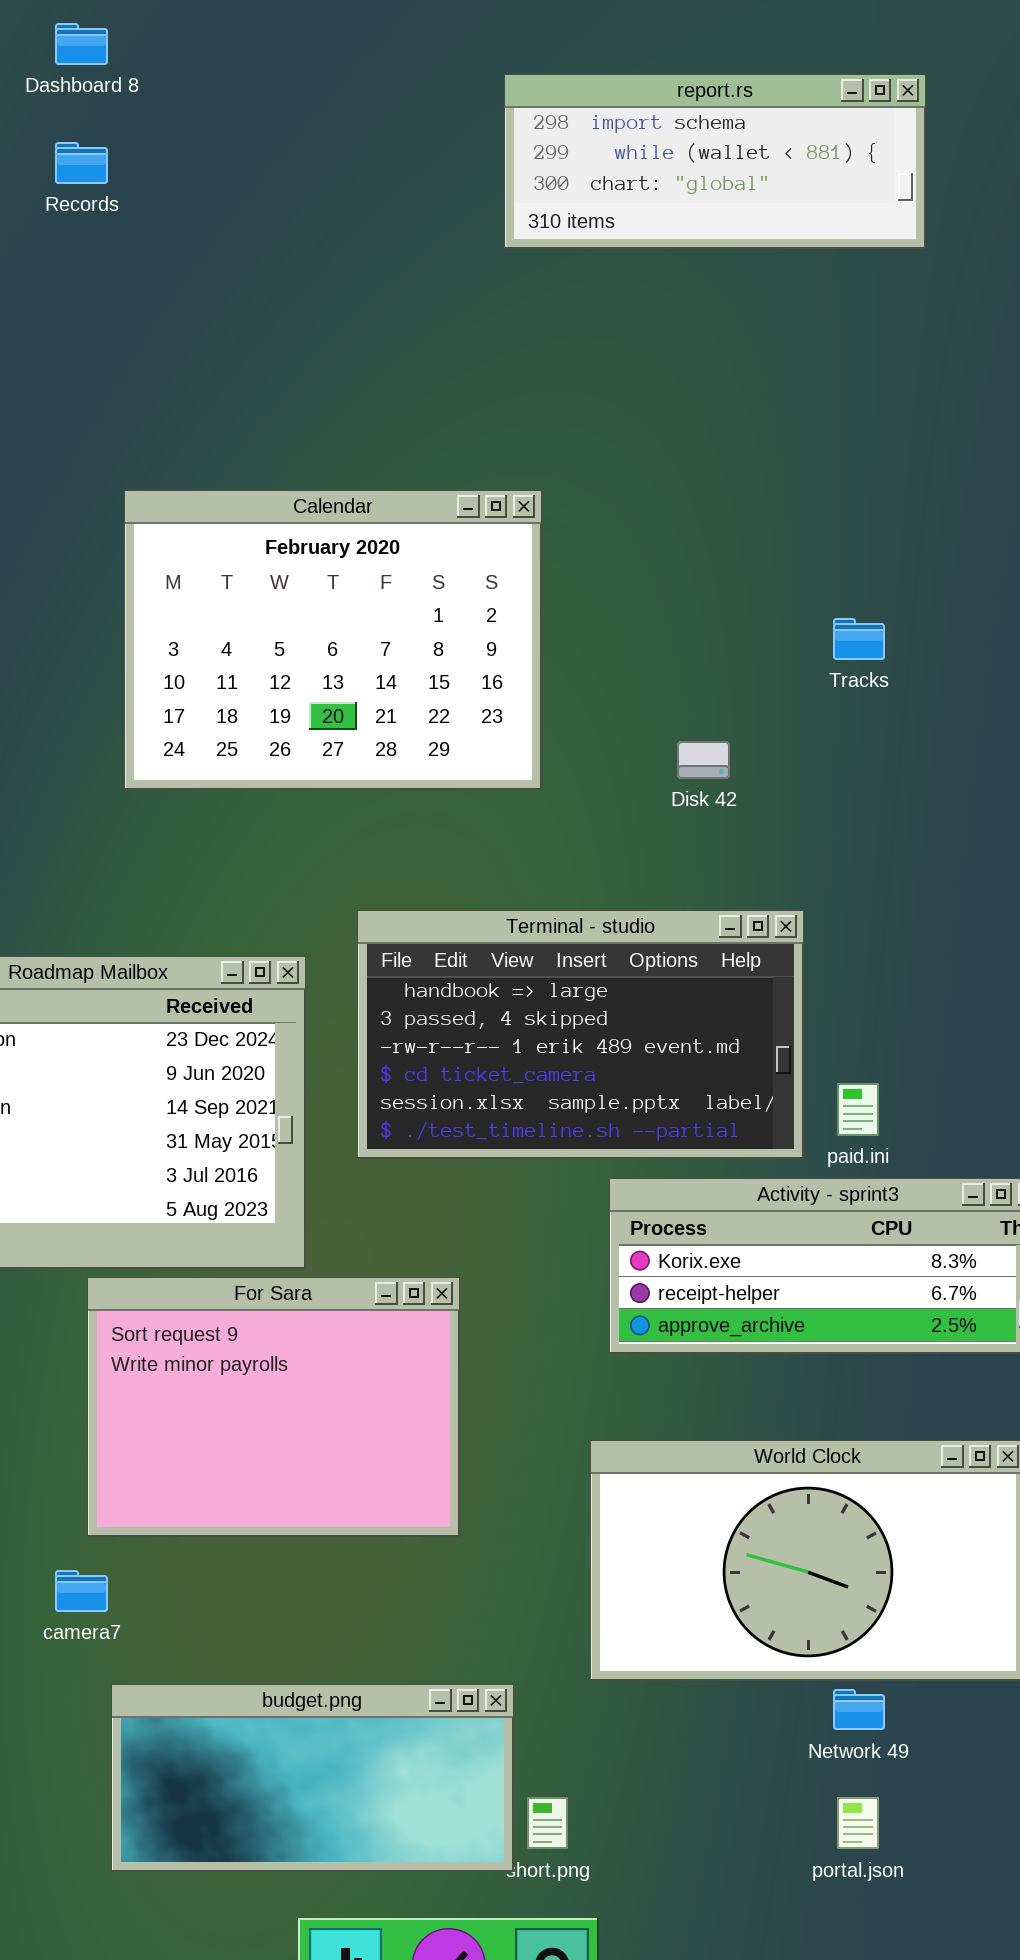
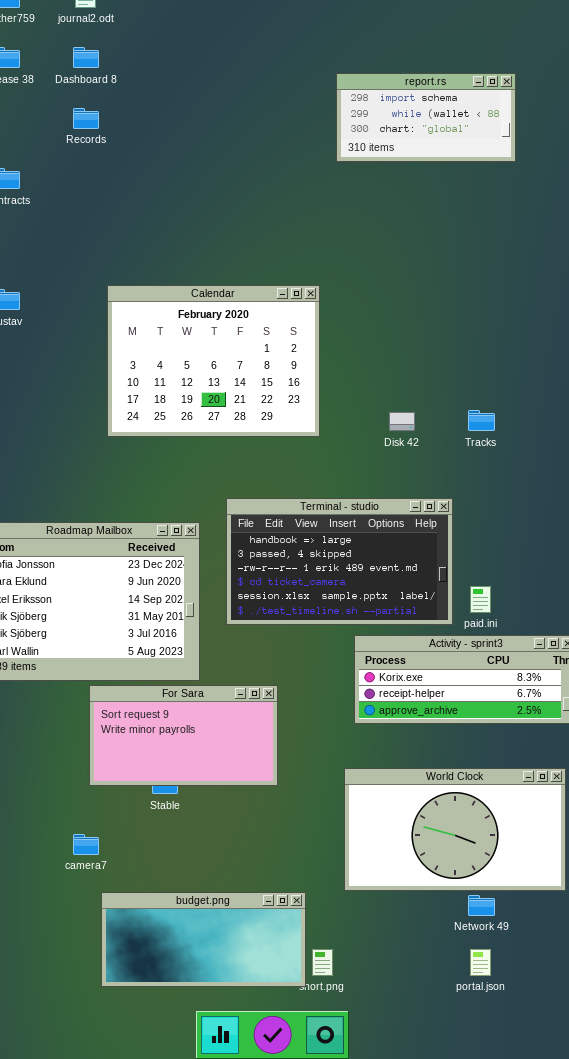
report.rs: [504,74,926,249] -> [336,73,516,162], resized
Tracks: [833,618,885,660] -> [468,410,495,431], moved
For Sara: [87,1277,460,1537] -> [89,685,278,786], resized

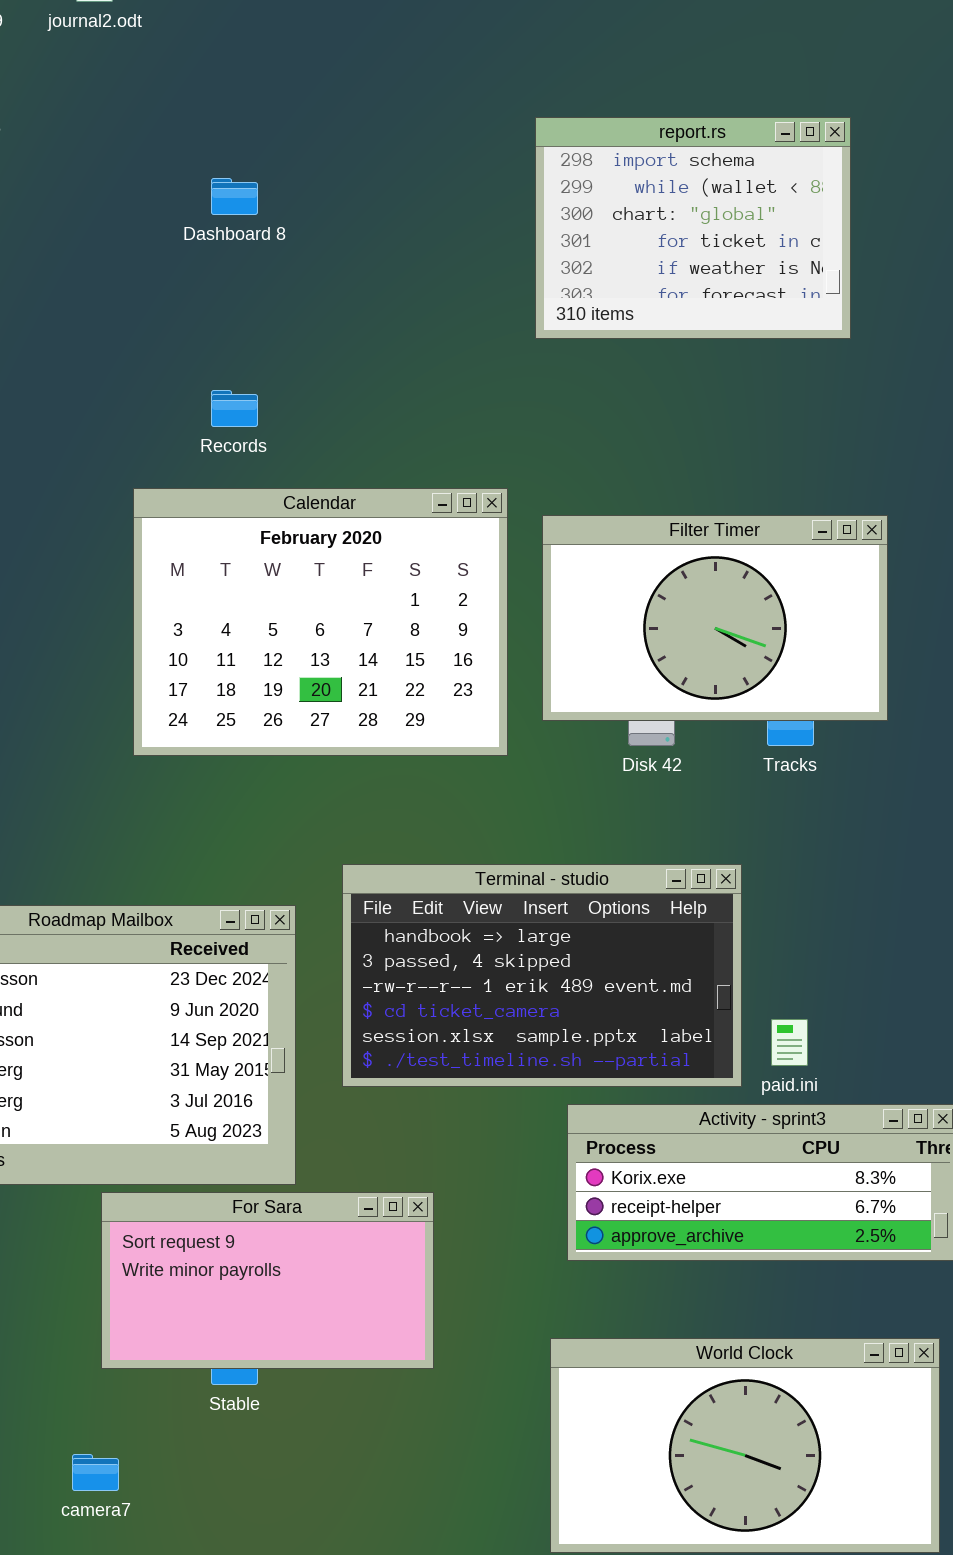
Dashboard 8: [73,47,99,68] -> [211,178,258,215], moved
report.rs: [336,73,516,162] -> [535,117,851,339], resized
Records: [73,108,99,129] -> [211,390,258,427], moved
Filter Timer: none -> [542,515,888,721], opened

